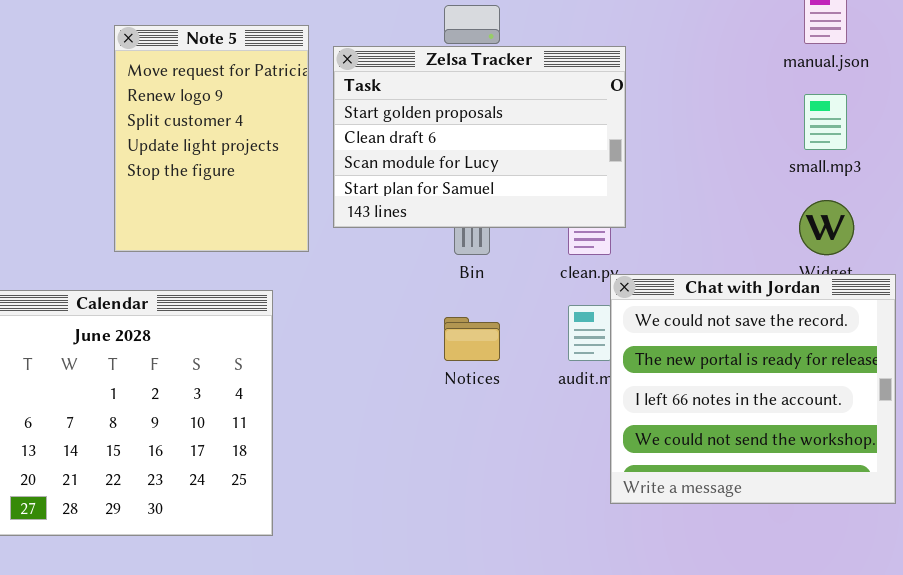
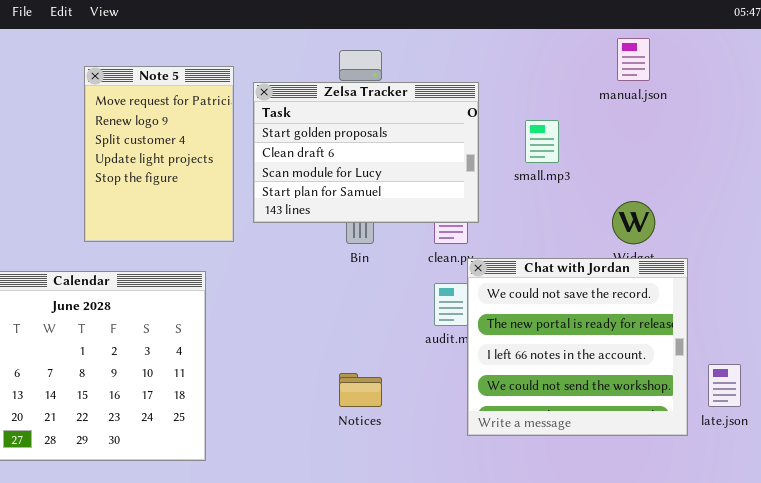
small.mp3: [804,94,847,150] -> [525,120,559,163], moved
Notices: [444,317,500,361] -> [339,373,382,407], moved

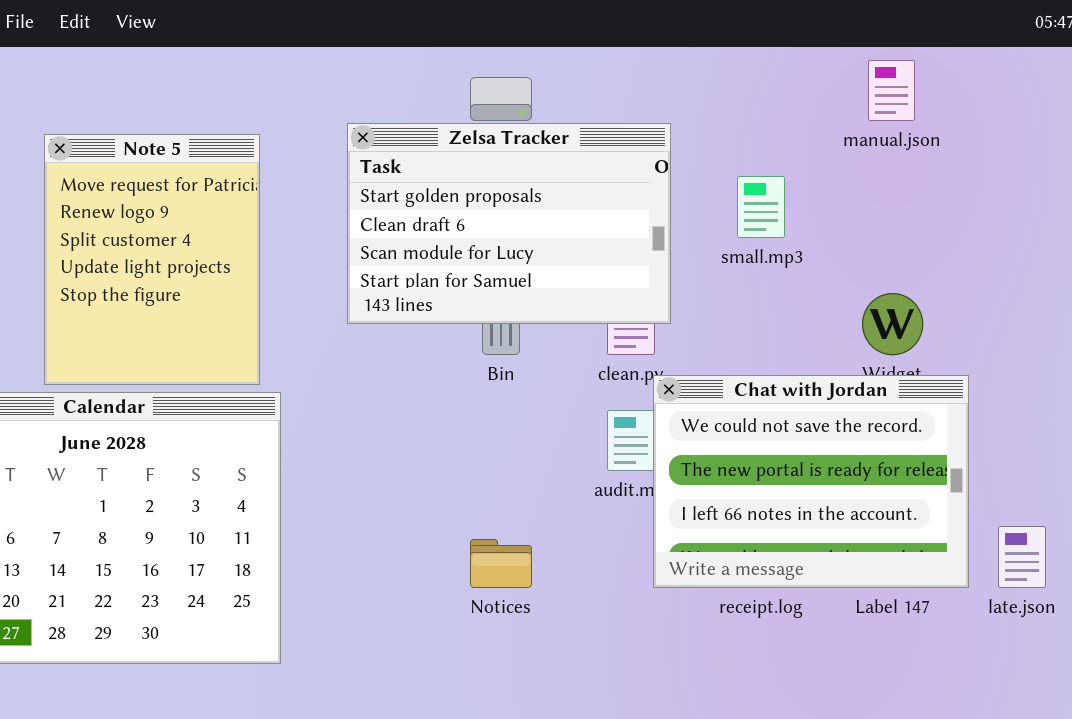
Note 5: [84,66,234,242] -> [44,134,260,385], moved
Chat with Jordan: [467,258,688,436] -> [653,375,969,588], resized

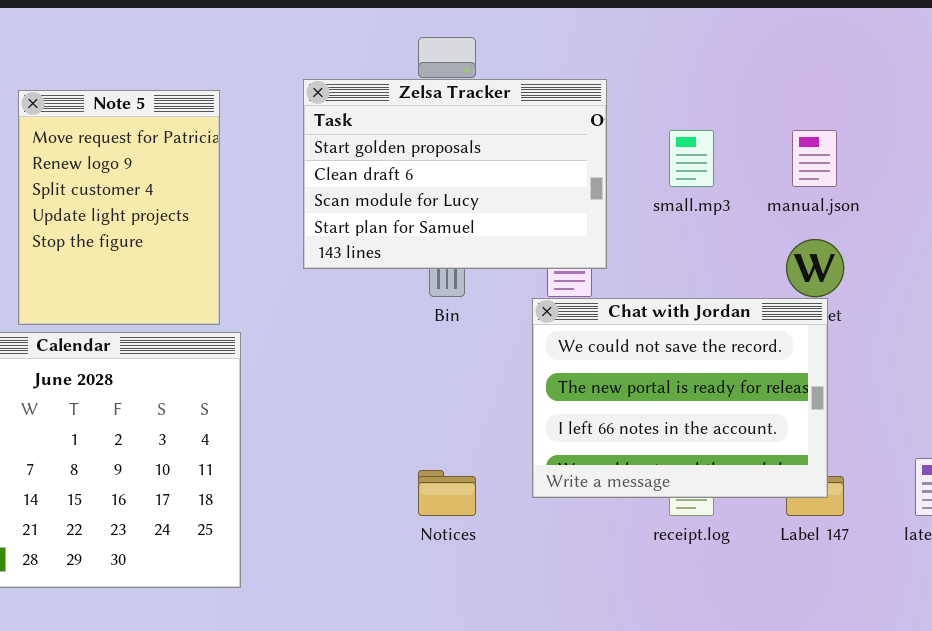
manual.json: [868,60,915,121] -> [792,130,837,187], moved
Chat with Jordan: [653,375,969,588] -> [532,298,828,498], moved

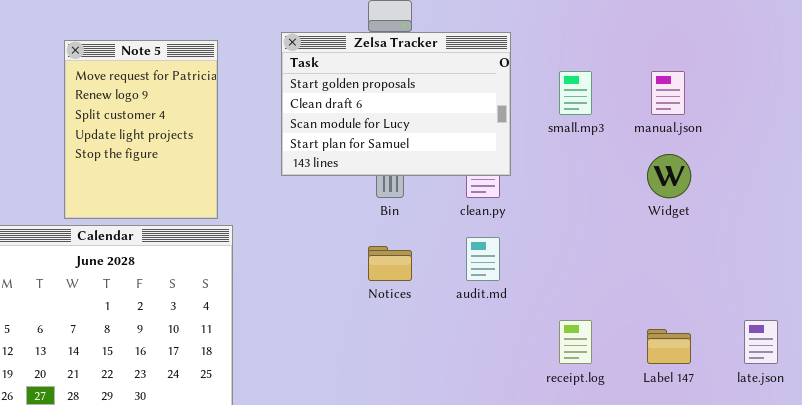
Chat with Jordan: [532,298,828,498] -> none, closed
Notices: [418,470,476,516] -> [368,246,412,281], moved

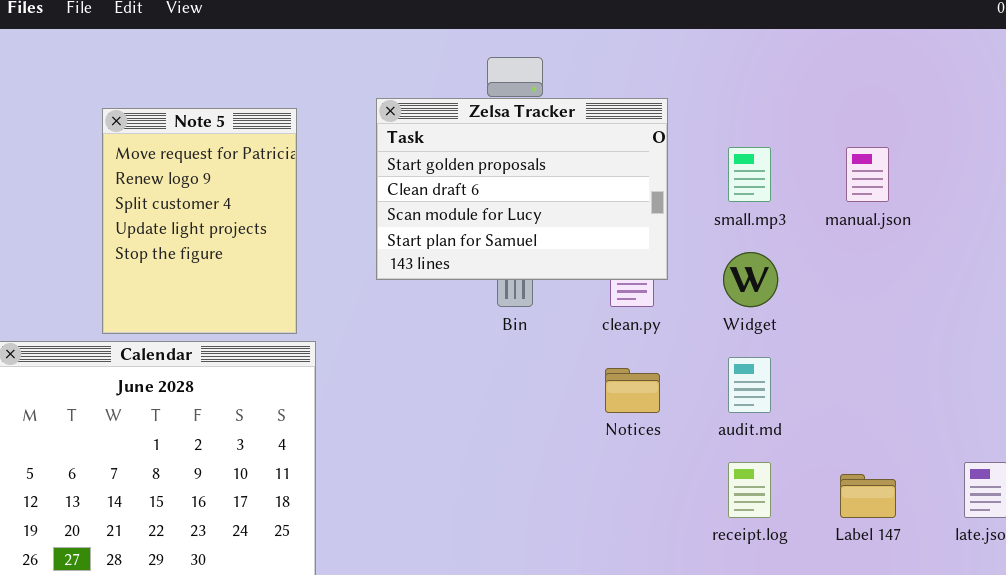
Widget: [647,154,691,198] -> [723,252,778,307], moved
audit.md: [466,237,500,281] -> [728,357,771,413], moved
Notices: [368,246,412,281] -> [605,368,660,413], moved

